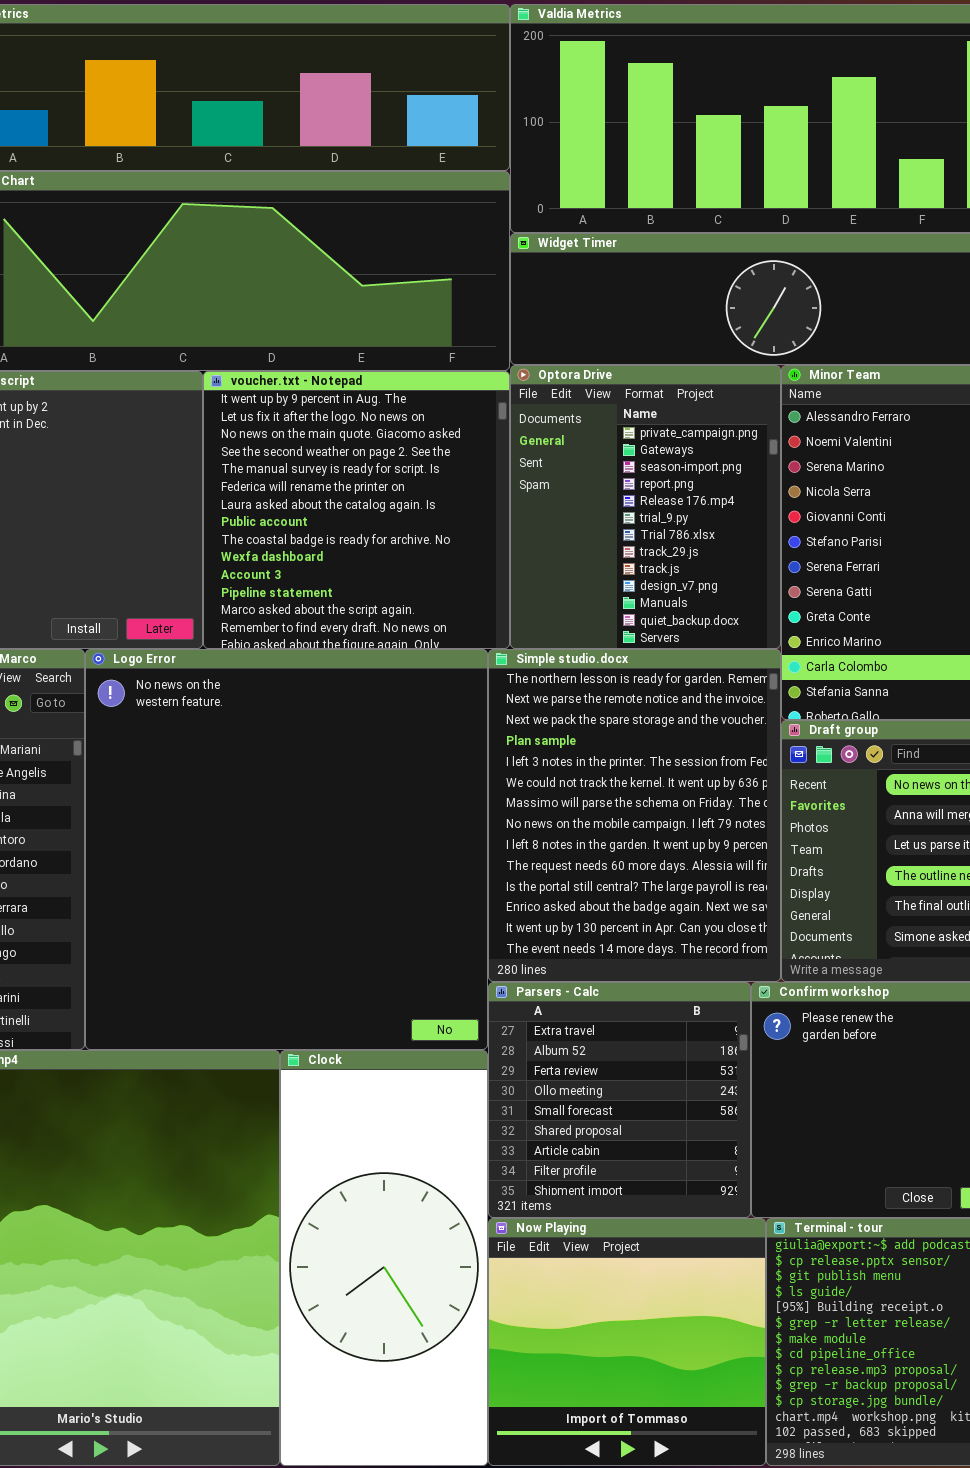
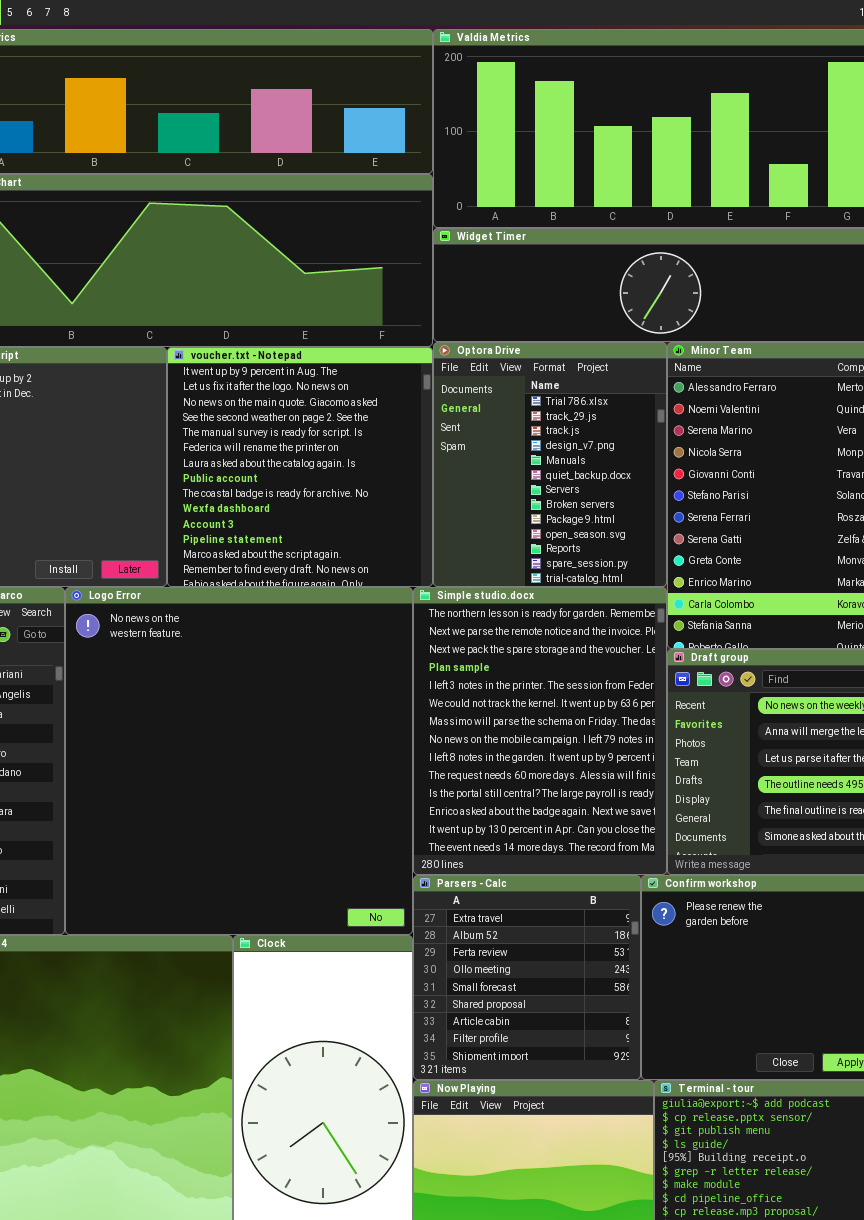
Optora Drive: [510,365,781,649] -> [433,342,667,587], scrolled down 6 rows

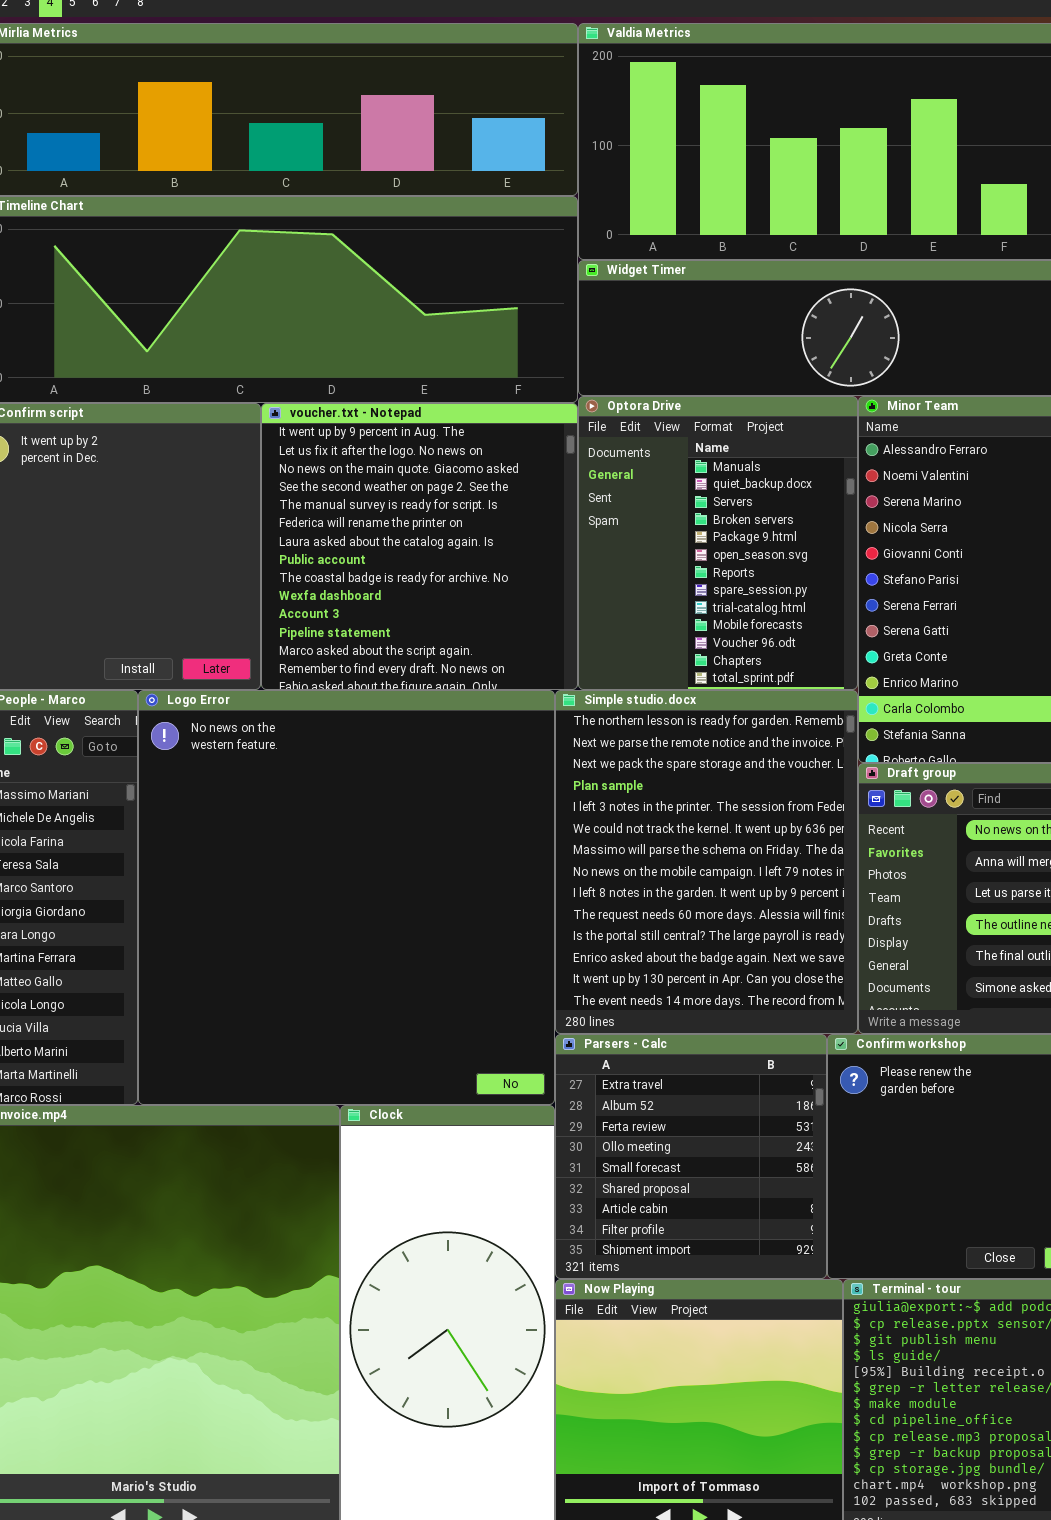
Optora Drive: [433,342,667,587] -> [578,396,858,690], scrolled down 4 rows

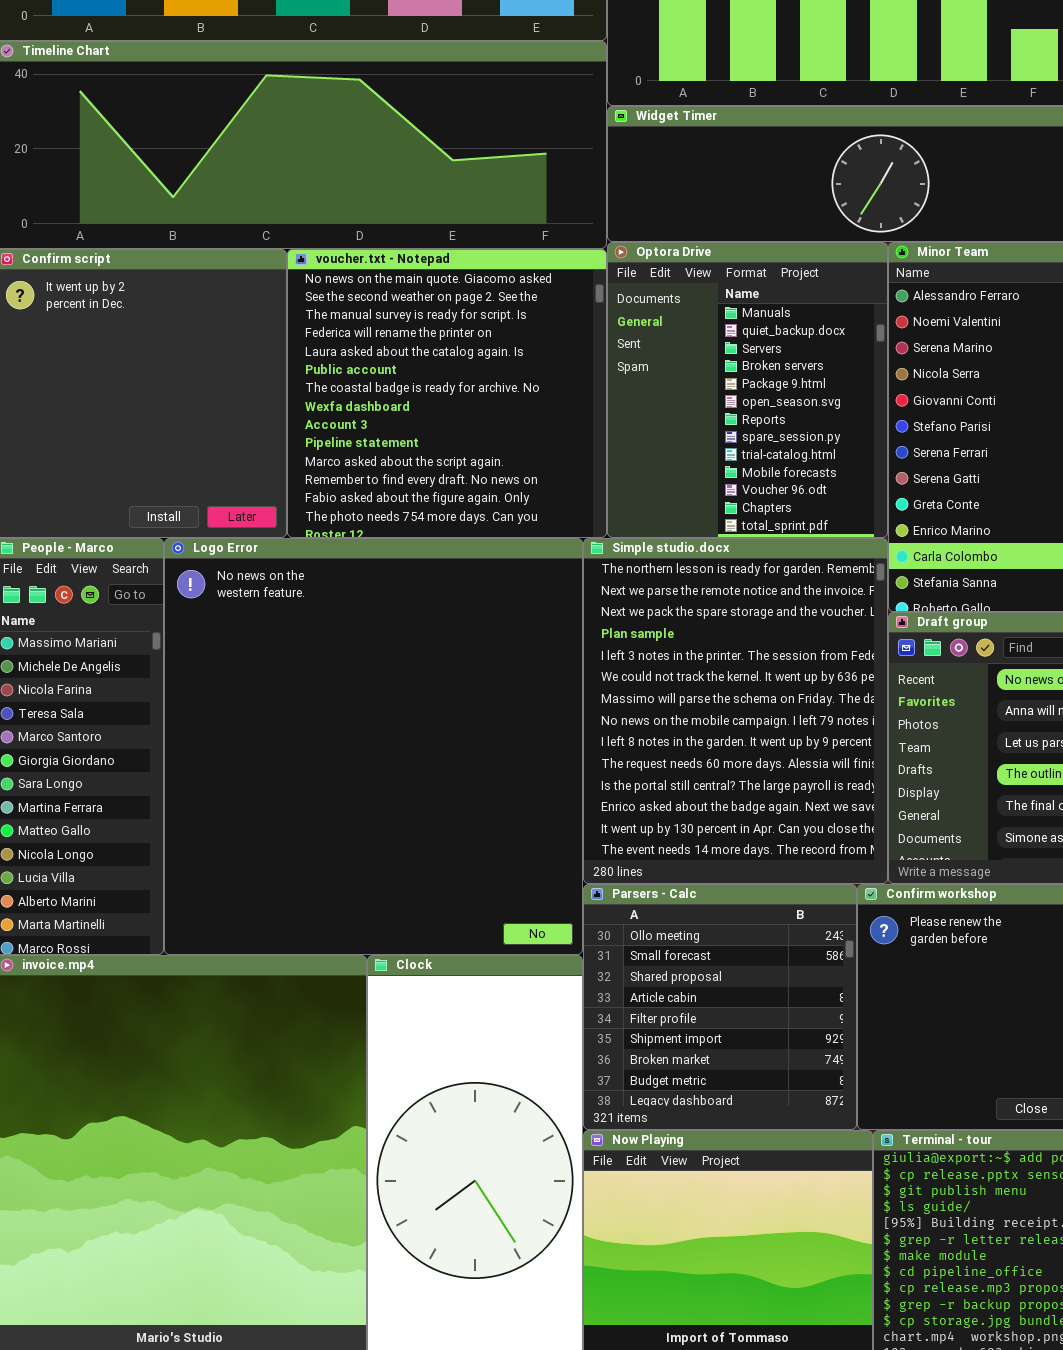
voucher.txt - Notepad: [261,403,578,690] -> [287,249,607,538], scrolled down 2 rows
Parsers - Calc: [555,1034,827,1279] -> [583,884,857,1130], scrolled down 3 rows

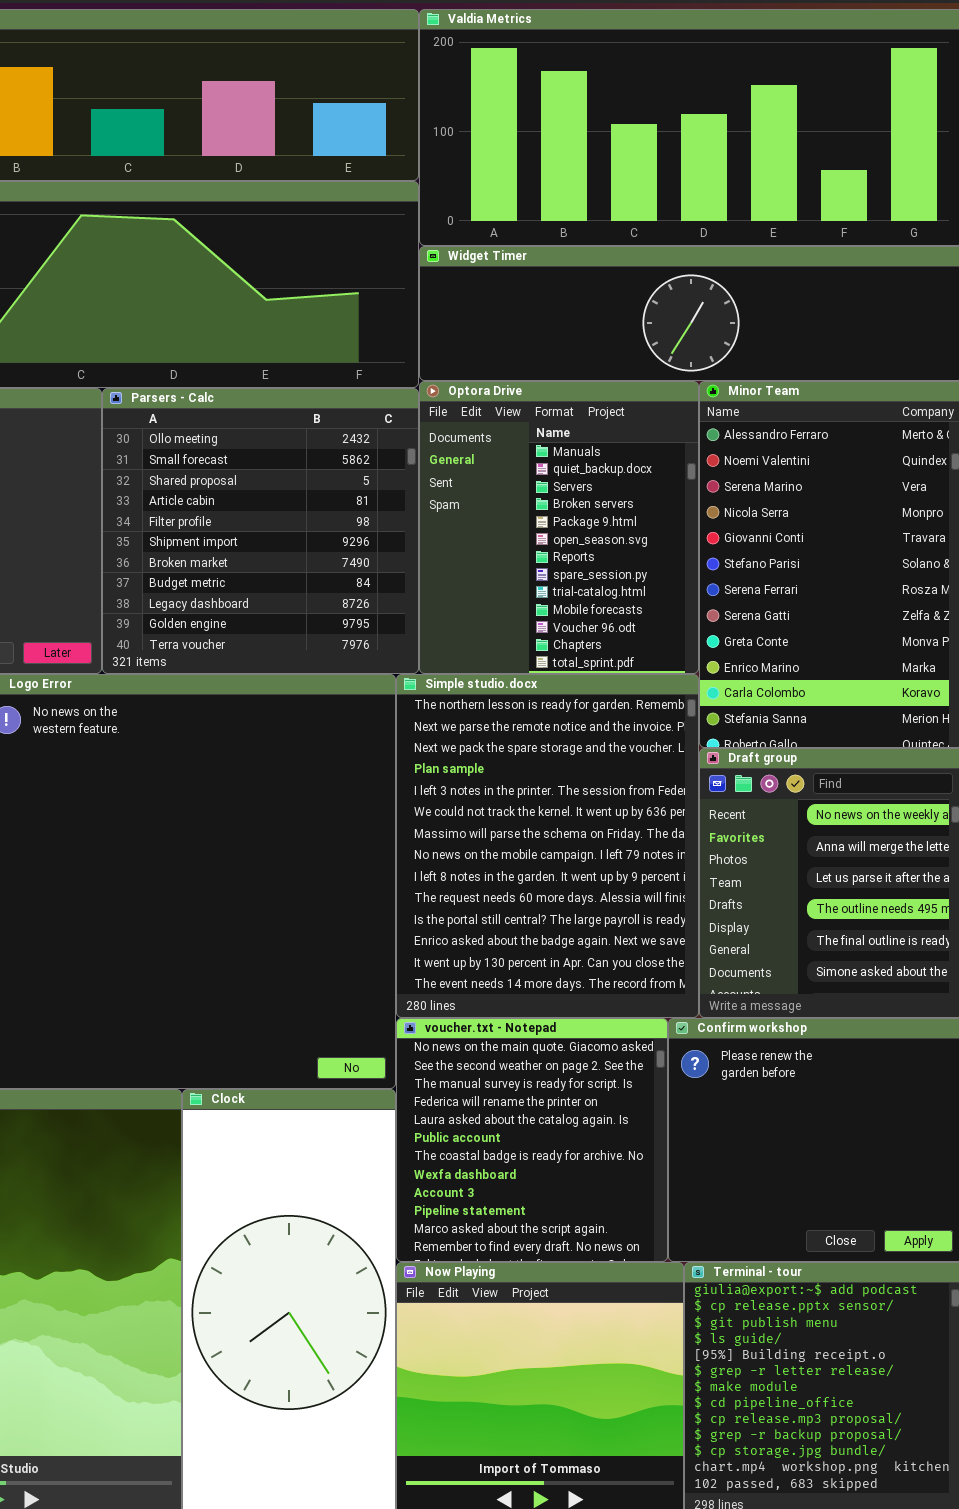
voucher.txt - Notepad: [287,249,607,538] -> [396,1018,668,1262], moved, resized
Parsers - Calc: [583,884,857,1130] -> [102,388,419,674], moved, resized

